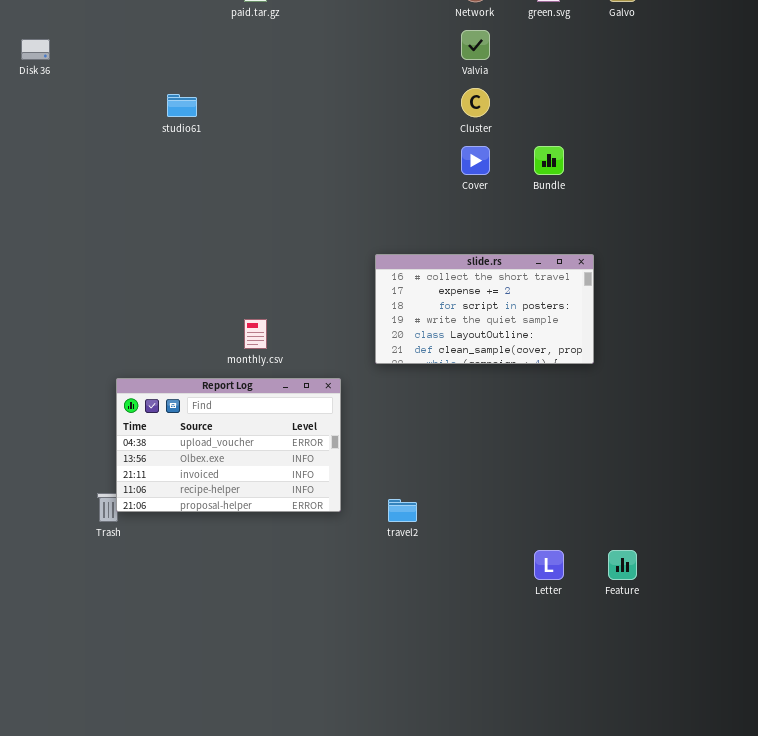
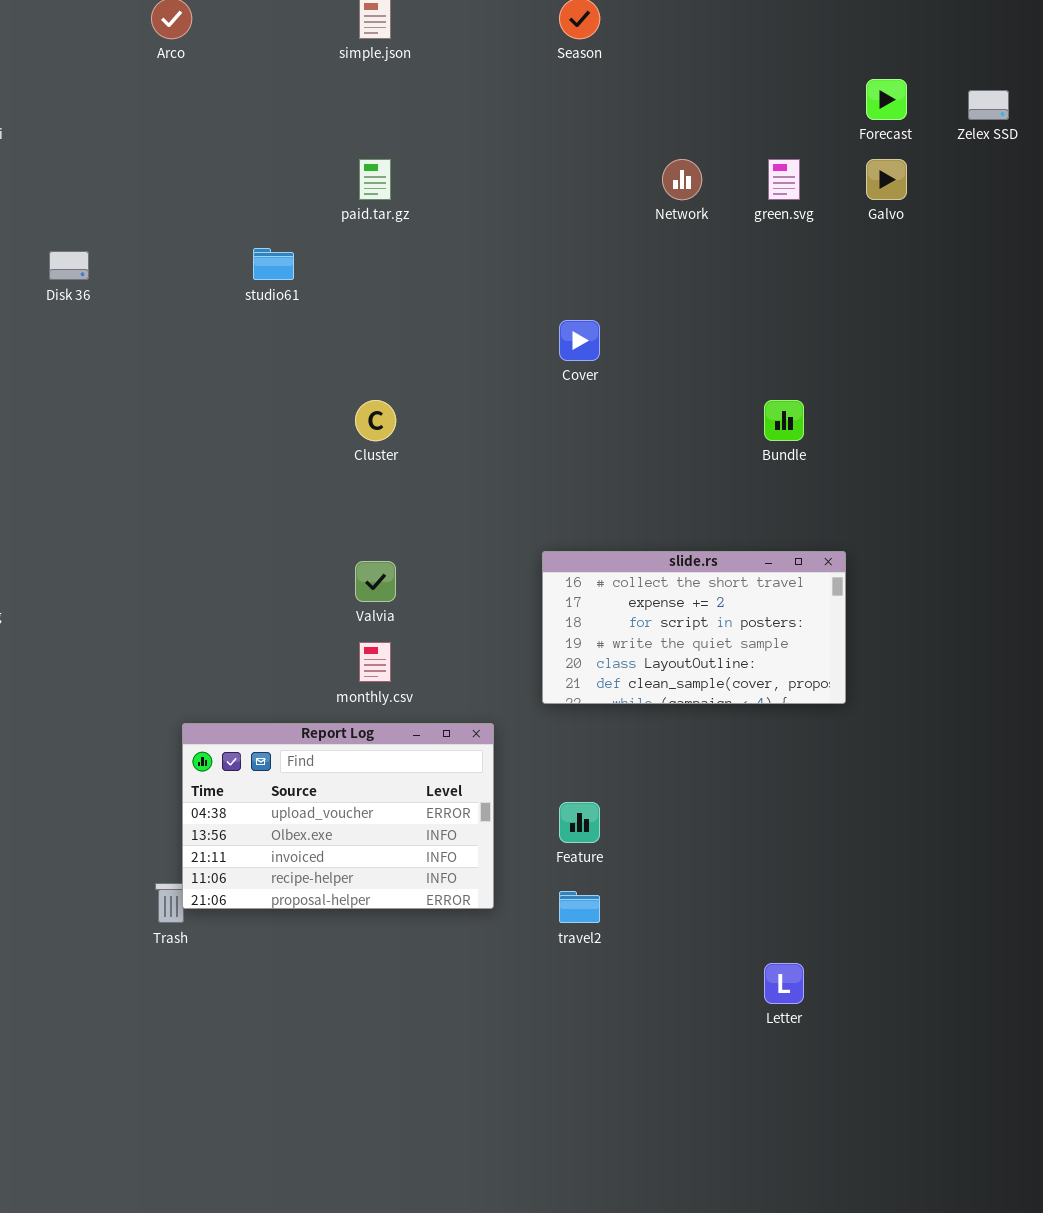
Valvia: [461,30,490,60] -> [355,561,396,602], moved
Cluster: [461,88,490,117] -> [355,400,396,441], moved
studio61: [167,94,197,117] -> [253,248,294,280], moved
Cover: [461,146,490,175] -> [559,320,600,361], moved
Feature: [608,550,637,580] -> [559,802,600,843], moved

